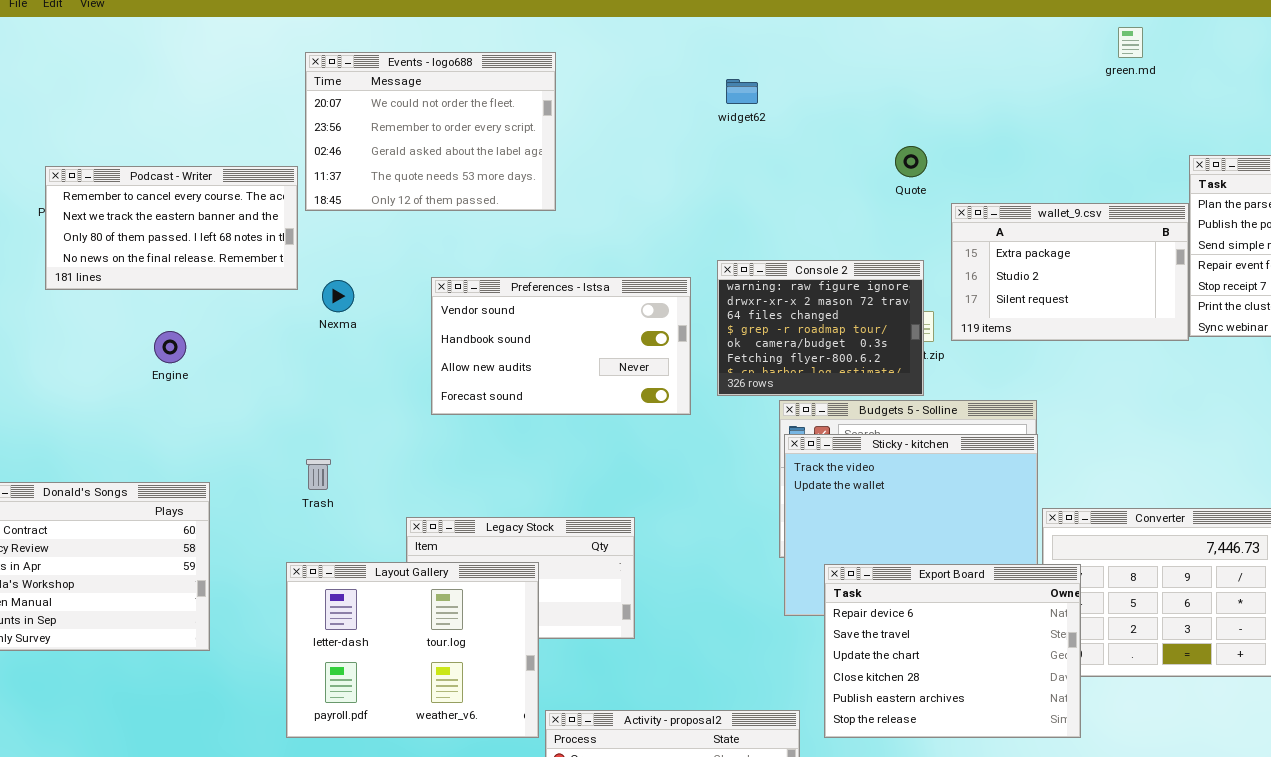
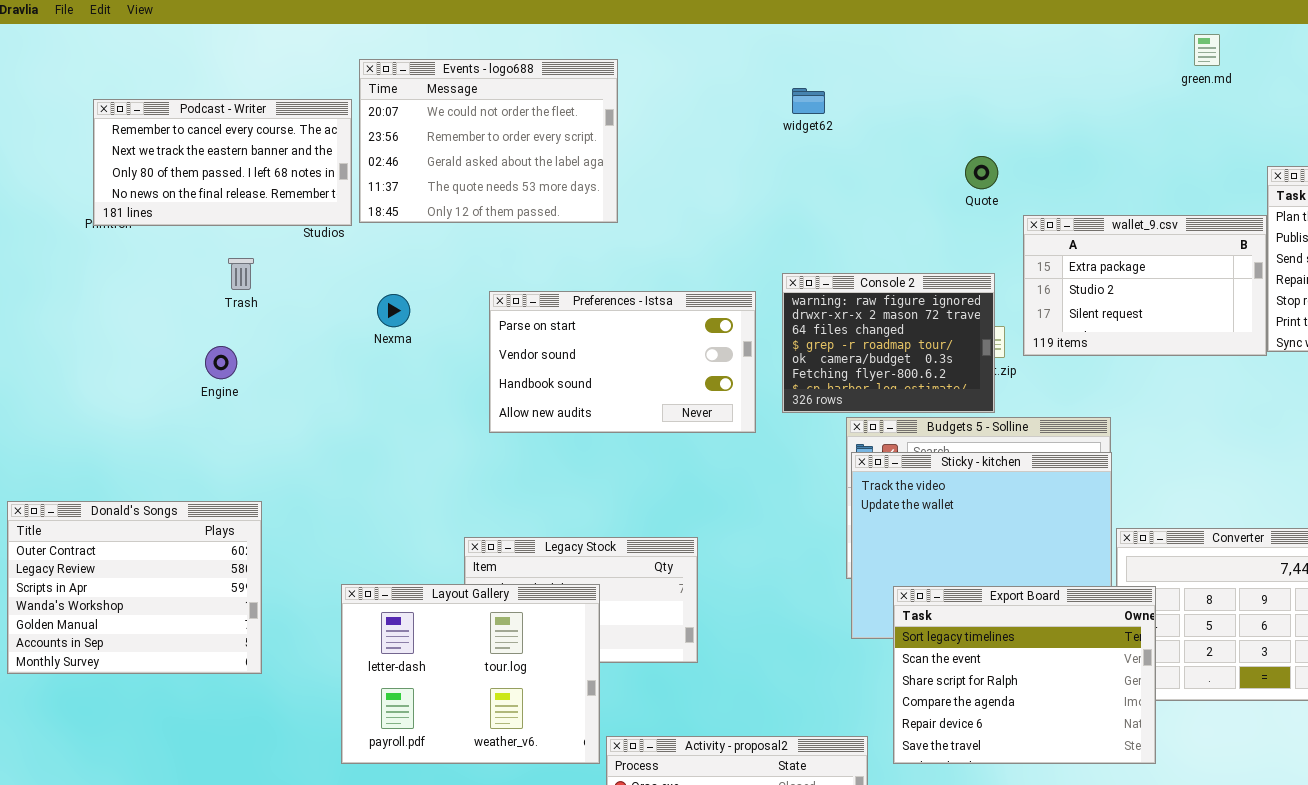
Podcast - Writer: [45,166,298,290] -> [93,99,352,226], moved
Preferences - Istsa: [431,277,691,415] -> [489,291,756,433], scrolled up 1 row
Trash: [306,459,331,490] -> [228,258,254,290], moved
Export Board: [824,564,1081,738] -> [893,586,1156,764], scrolled up 4 rows

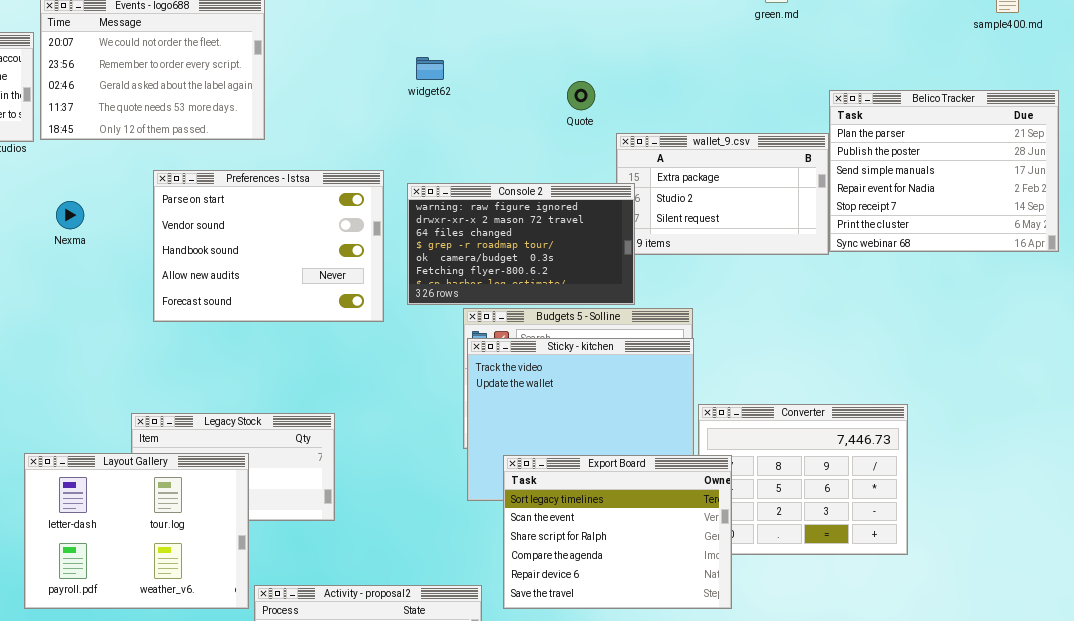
widget62: [792,88,825,114] -> [416,57,444,80], moved
Console 2: [782,273,995,413] -> [407,183,635,305], resized
Preferences - Istsa: [489,291,756,433] -> [153,170,384,322], resized

